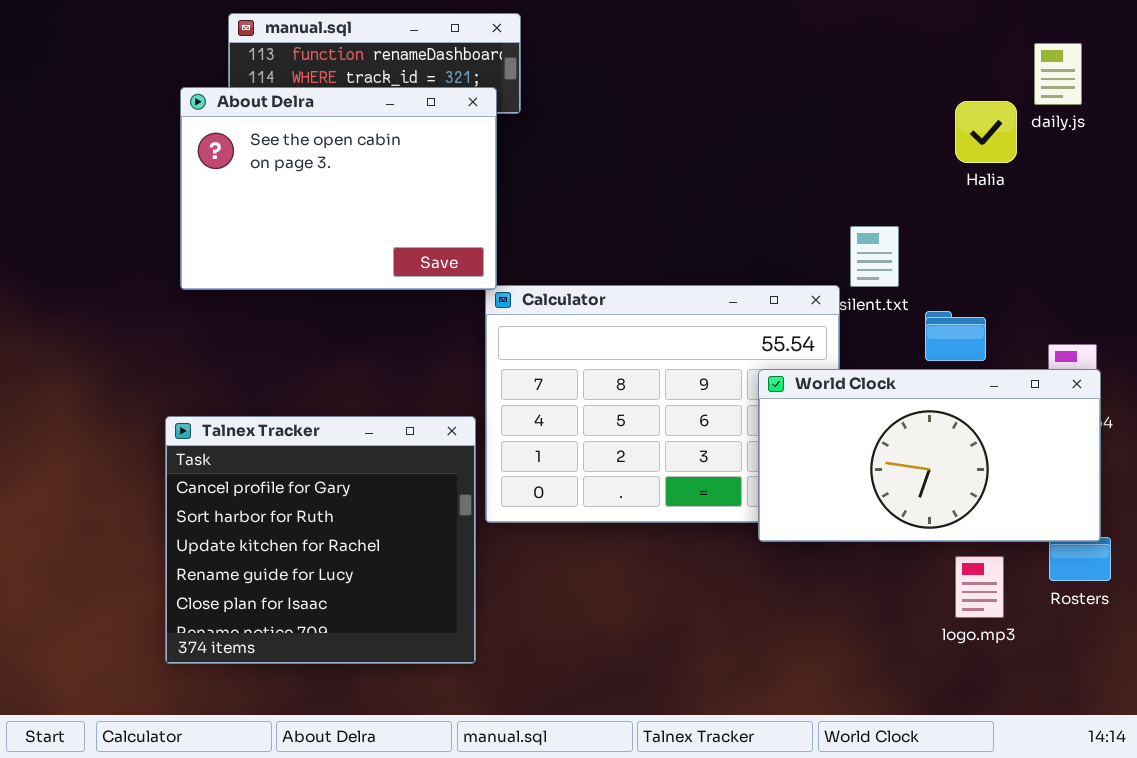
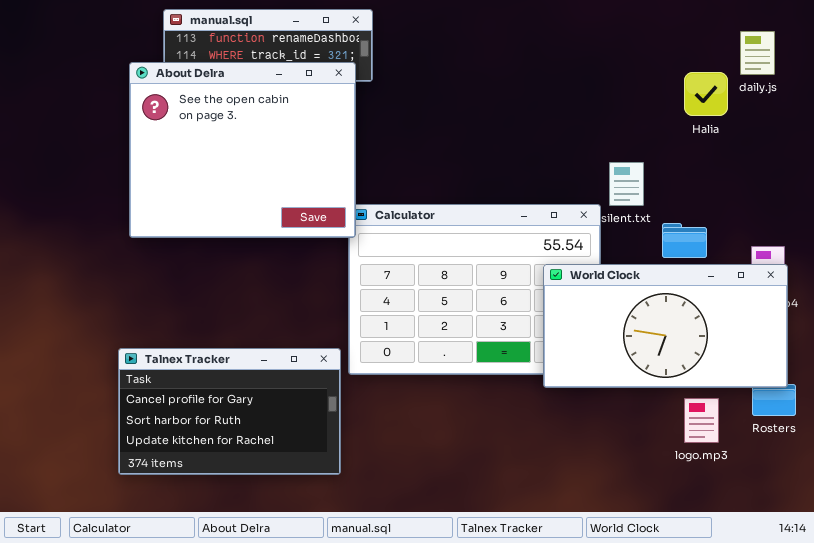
About Delra: [180,87,497,290] -> [129,62,356,238], resized
Talnex Tracker: [165,416,476,664] -> [118,348,341,475], resized

